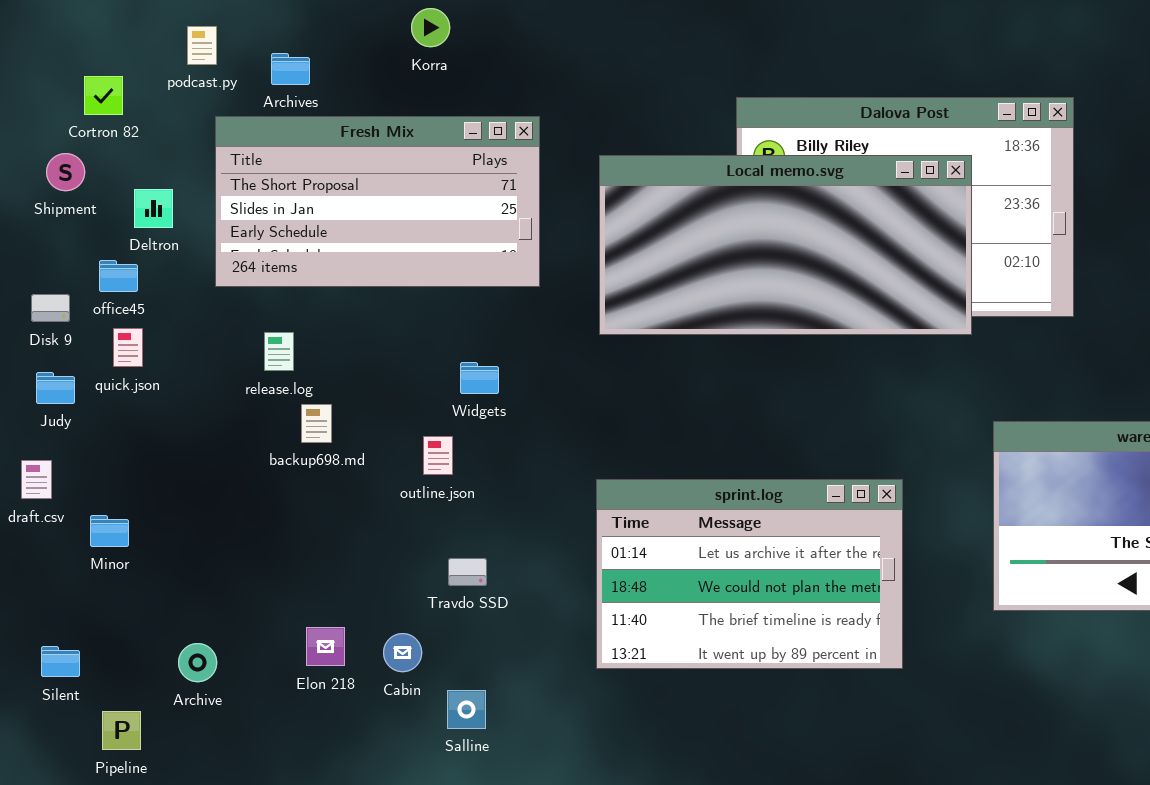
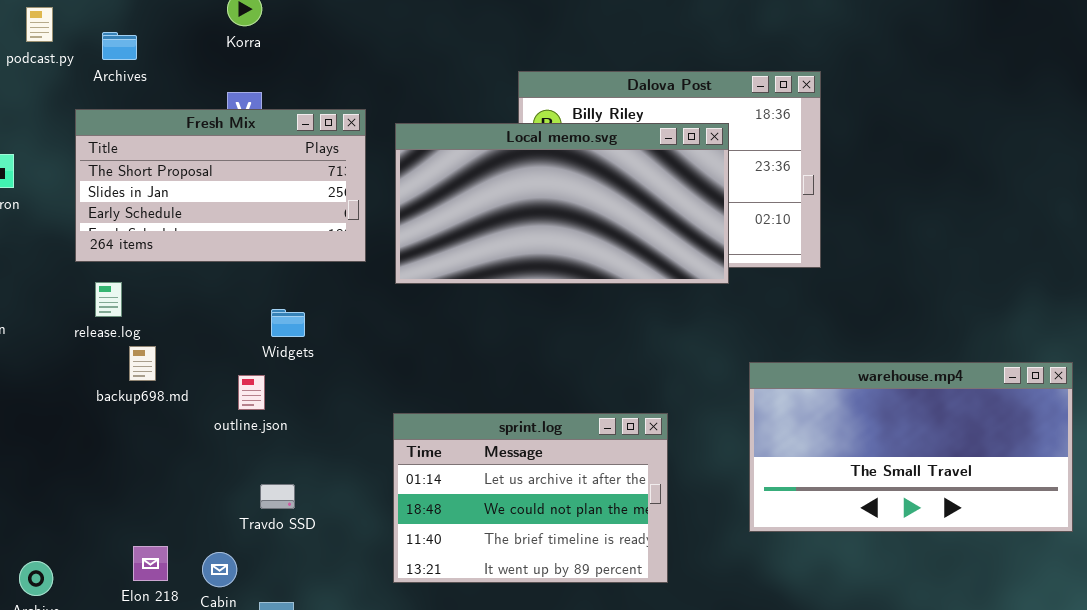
Fresh Mix: [215,116,540,287] -> [75,109,366,262], moved

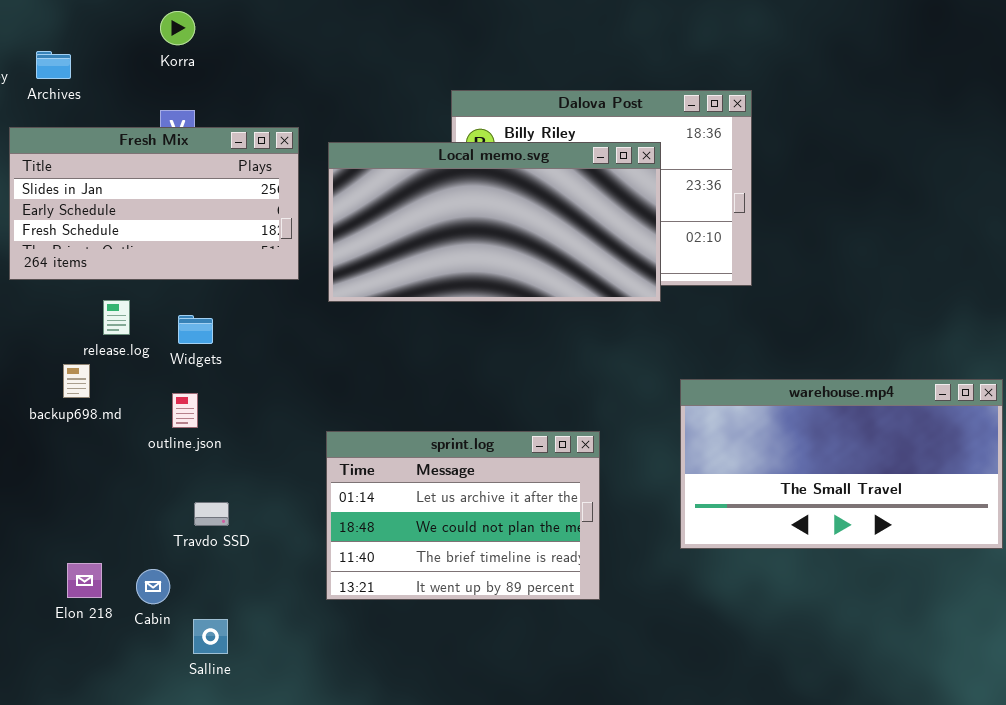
Fresh Mix: [75,109,366,262] -> [9,127,299,280], scrolled down 1 row
release.log: [95,282,122,317] -> [103,300,130,335], moved
Widgets: [271,309,305,337] -> [178,315,213,344], moved

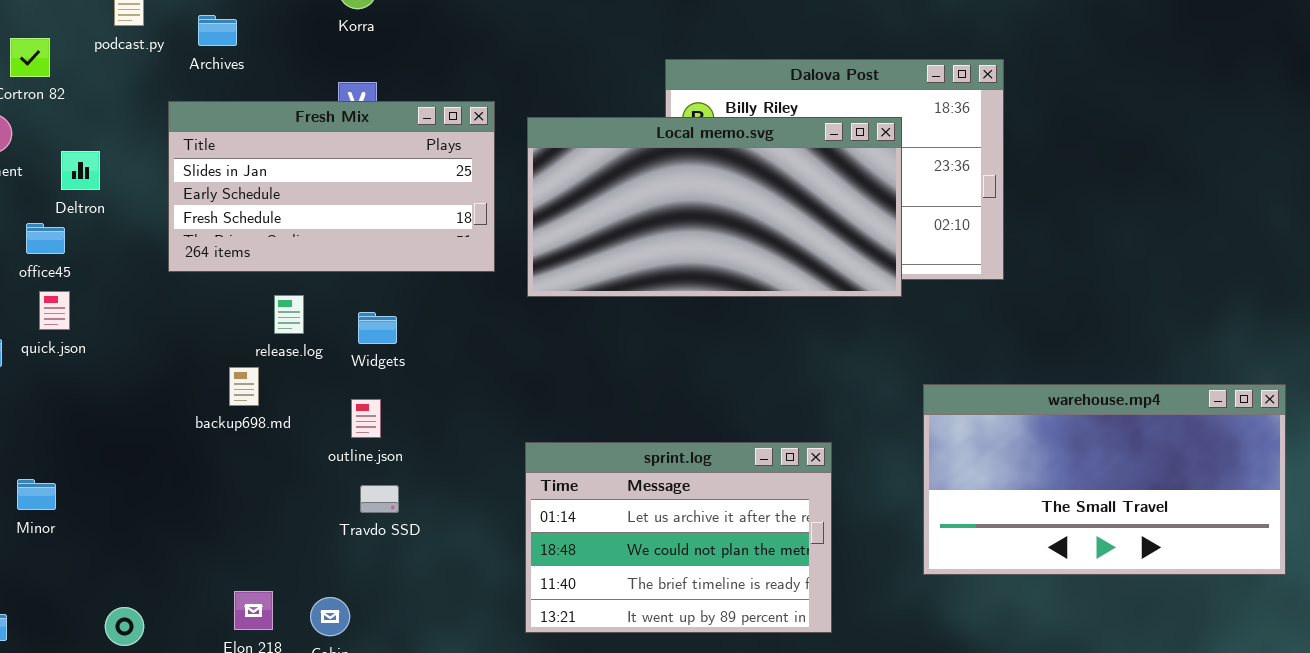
Travdo SSD: [194,502,229,526] -> [360,485,399,513], moved

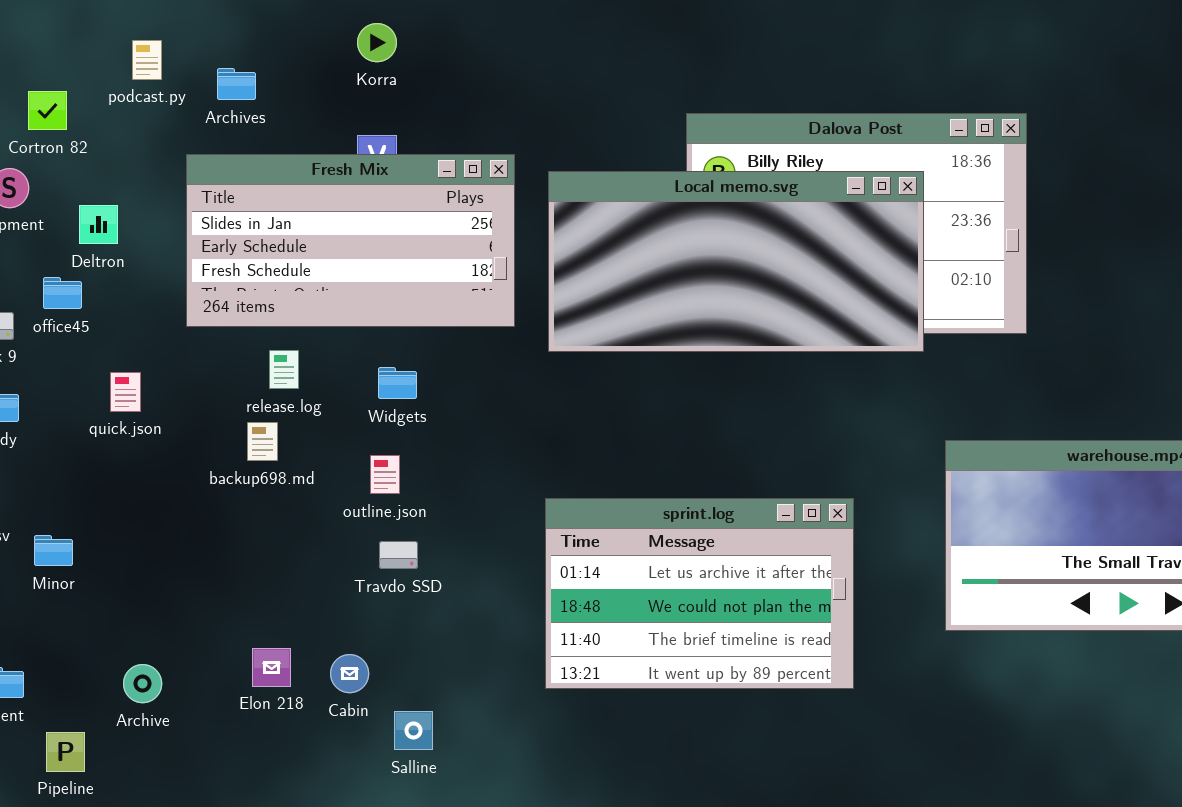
quick.json: [39,291,70,330] -> [110,372,141,412], moved
release.log: [274,295,304,334] -> [269,350,299,389], moved

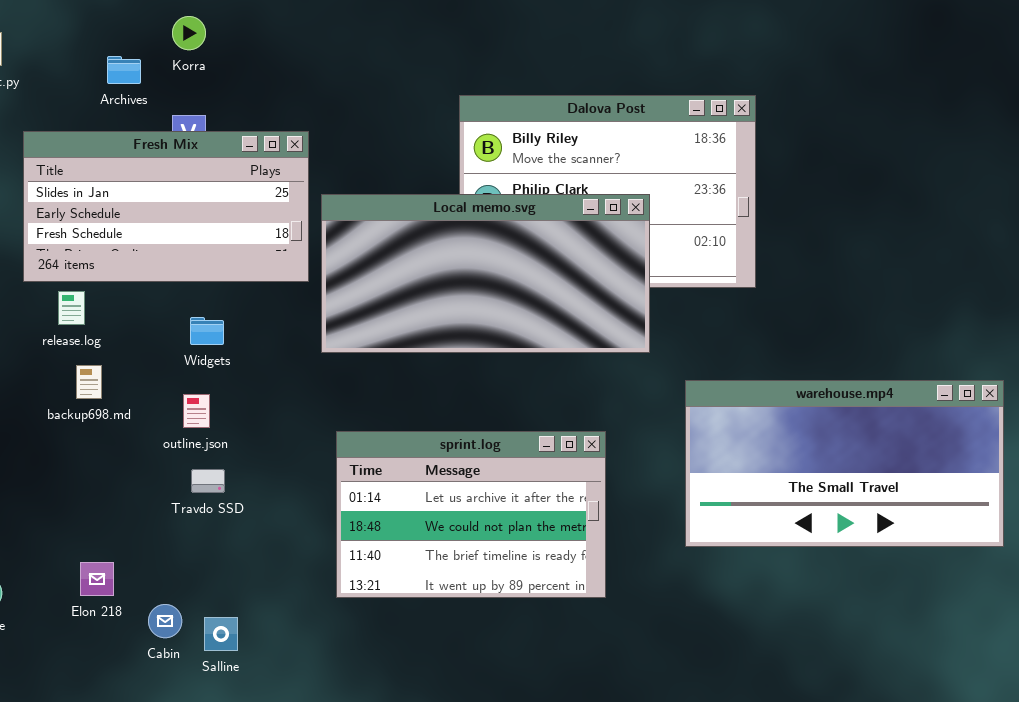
Archives: [217,68,256,100] -> [107,56,141,84], moved
Local memo.svg: [548,171,924,352] -> [321,194,650,353], moved
release.log: [269,350,299,389] -> [58,291,85,325], moved
Cabin: [330,654,369,693] -> [148,604,182,638], moved

